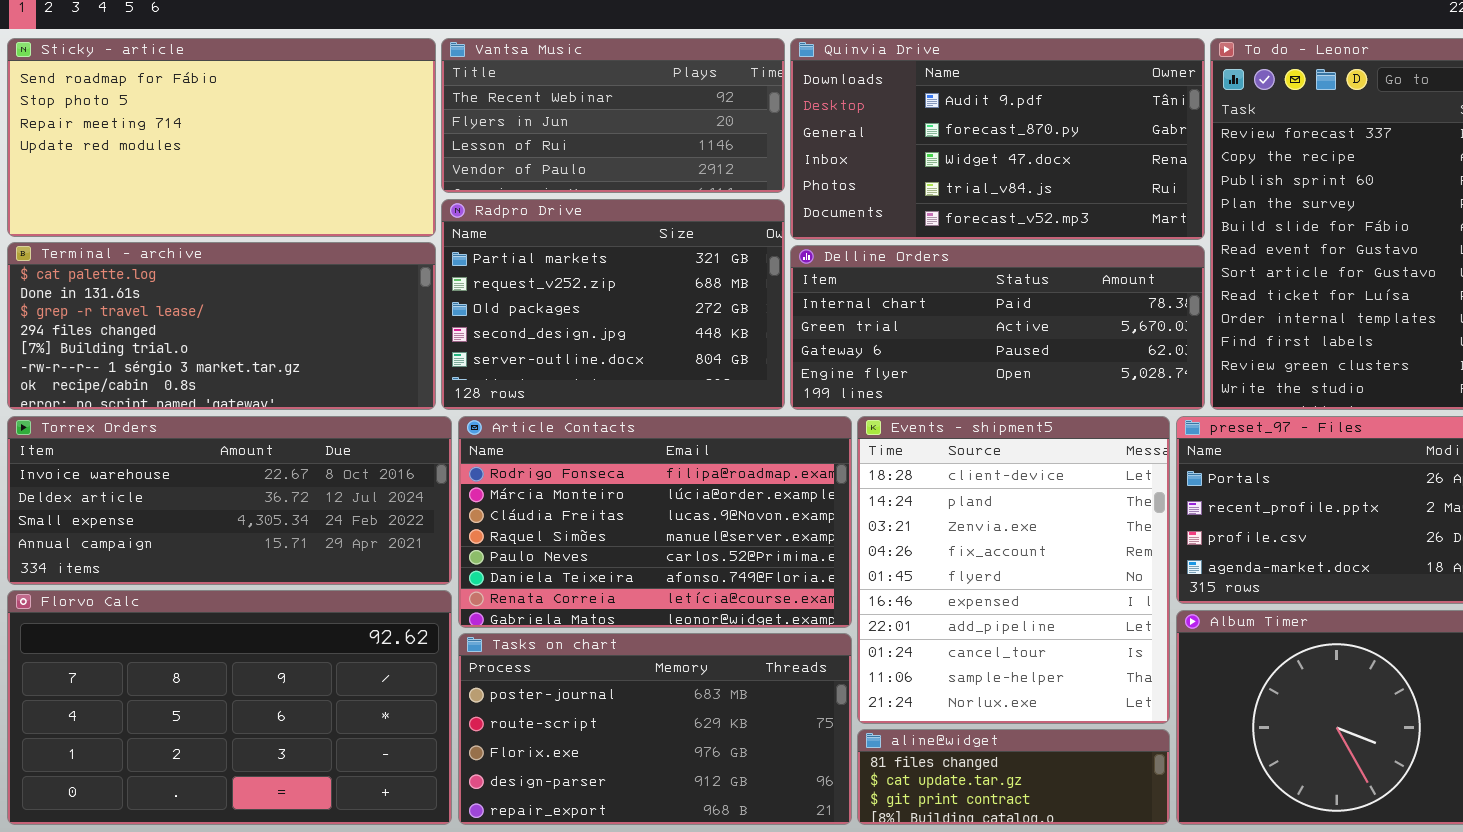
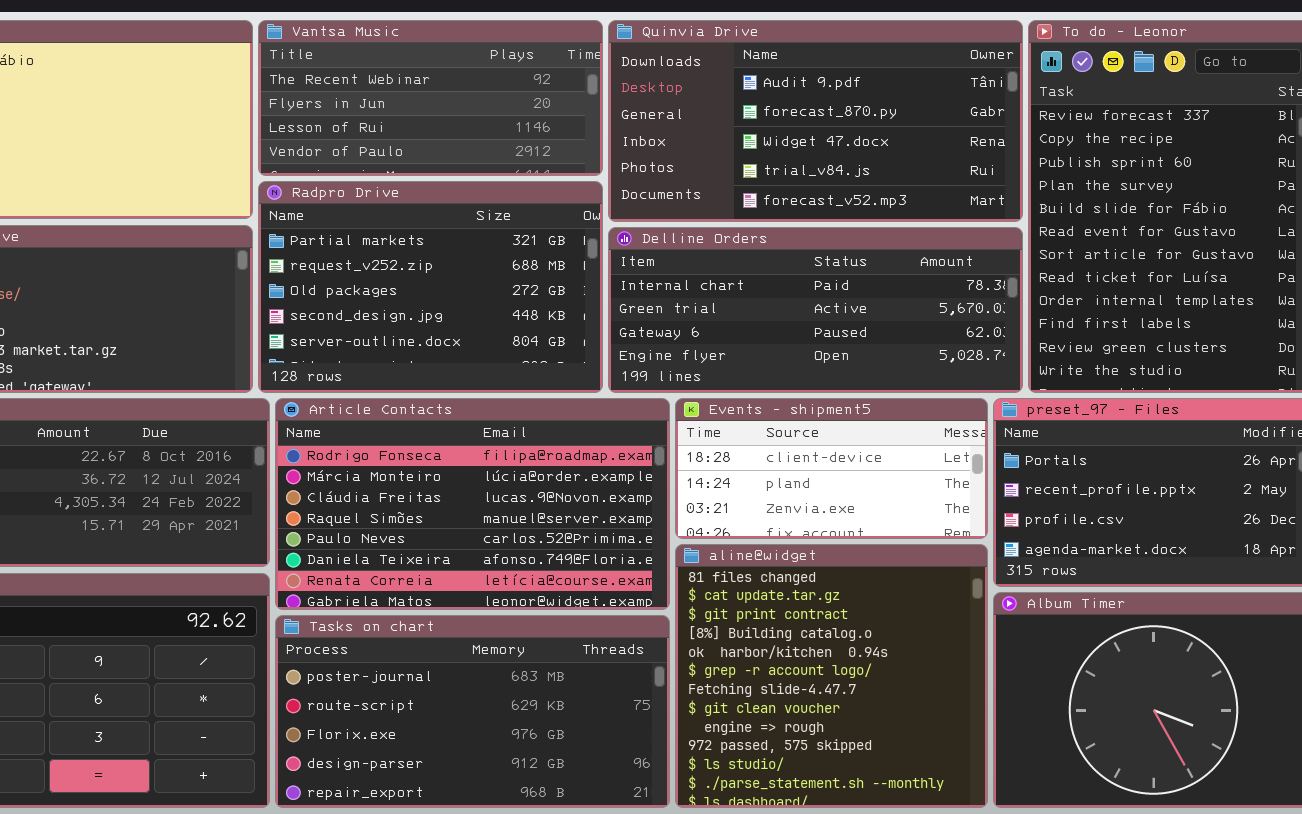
Events - shipment5: [857,416,1170,724] -> [675,398,988,539], resized
aline@widget: [857,729,1170,825] -> [675,544,988,808], resized

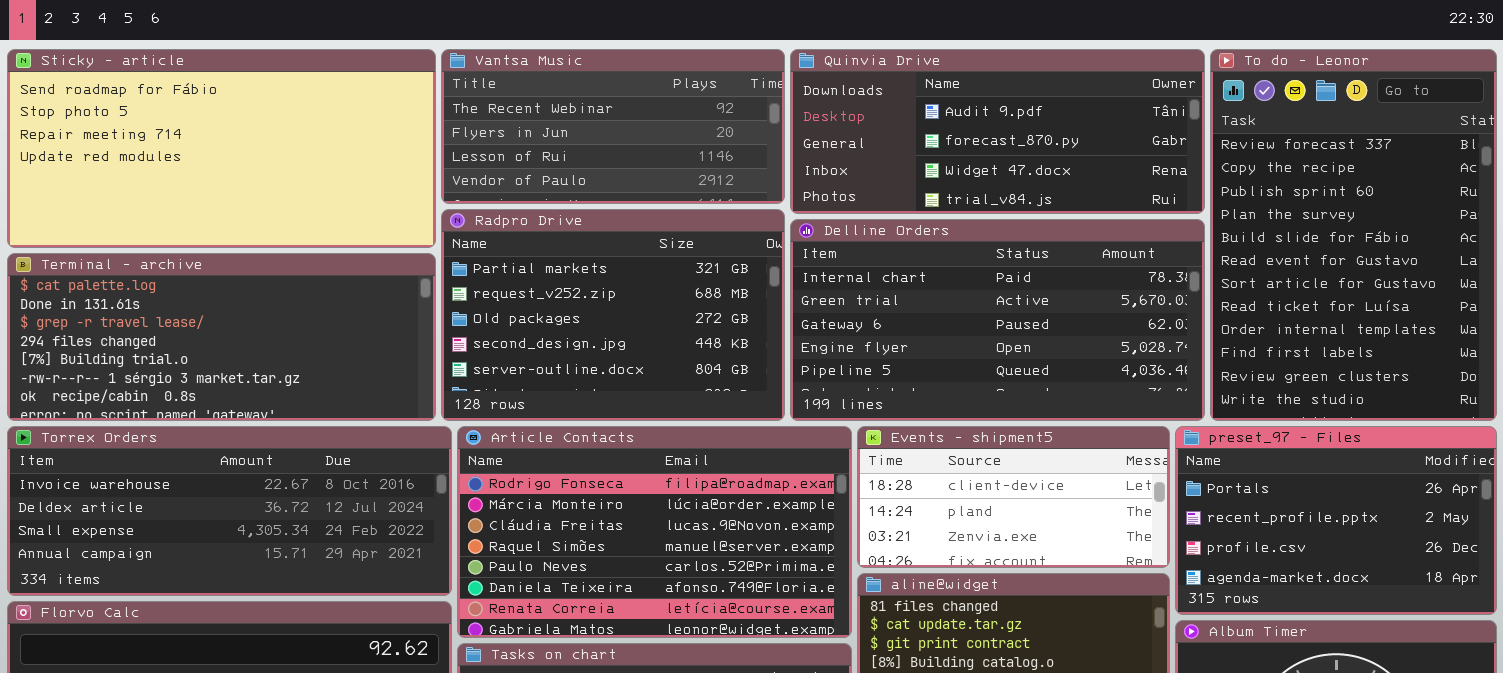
Quinvia Drive: [608,20,1023,222] -> [790,49,1205,214], resized
Delline Orders: [608,227,1023,393] -> [790,219,1205,421], resized

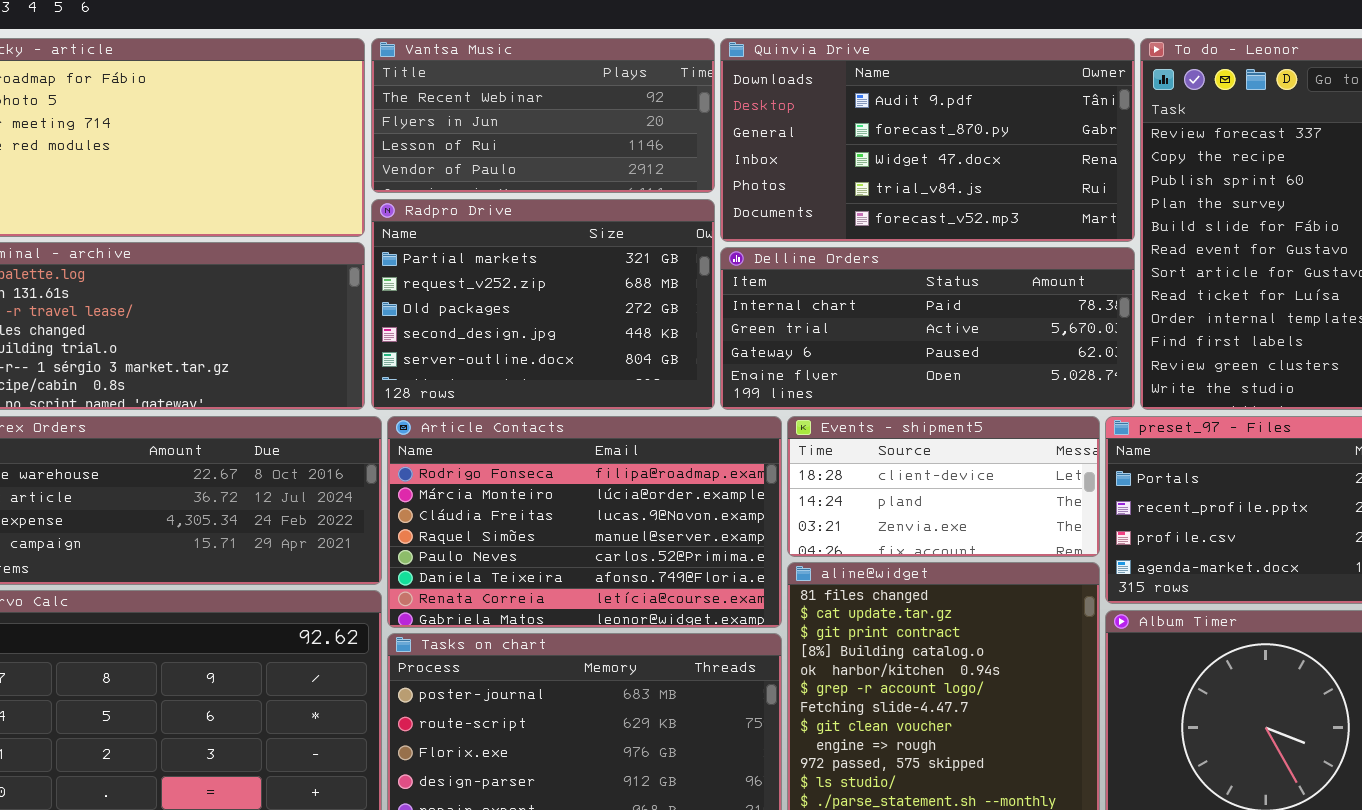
Quinvia Drive: [790,49,1205,214] -> [720,38,1135,242], resized
Delline Orders: [790,219,1205,421] -> [720,247,1135,410], resized

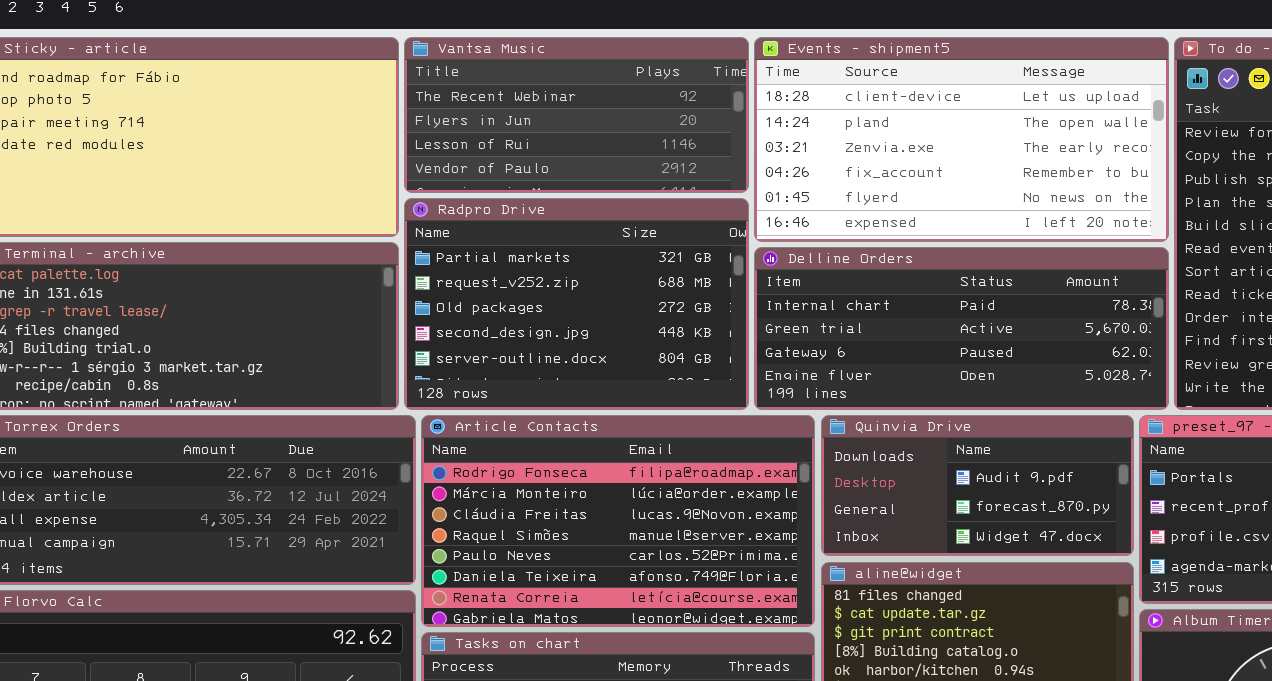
Quinvia Drive: [720,38,1135,242] -> [821,415,1134,556], moved, resized
Events - shipment5: [787,416,1100,557] -> [754,37,1169,242], moved, resized

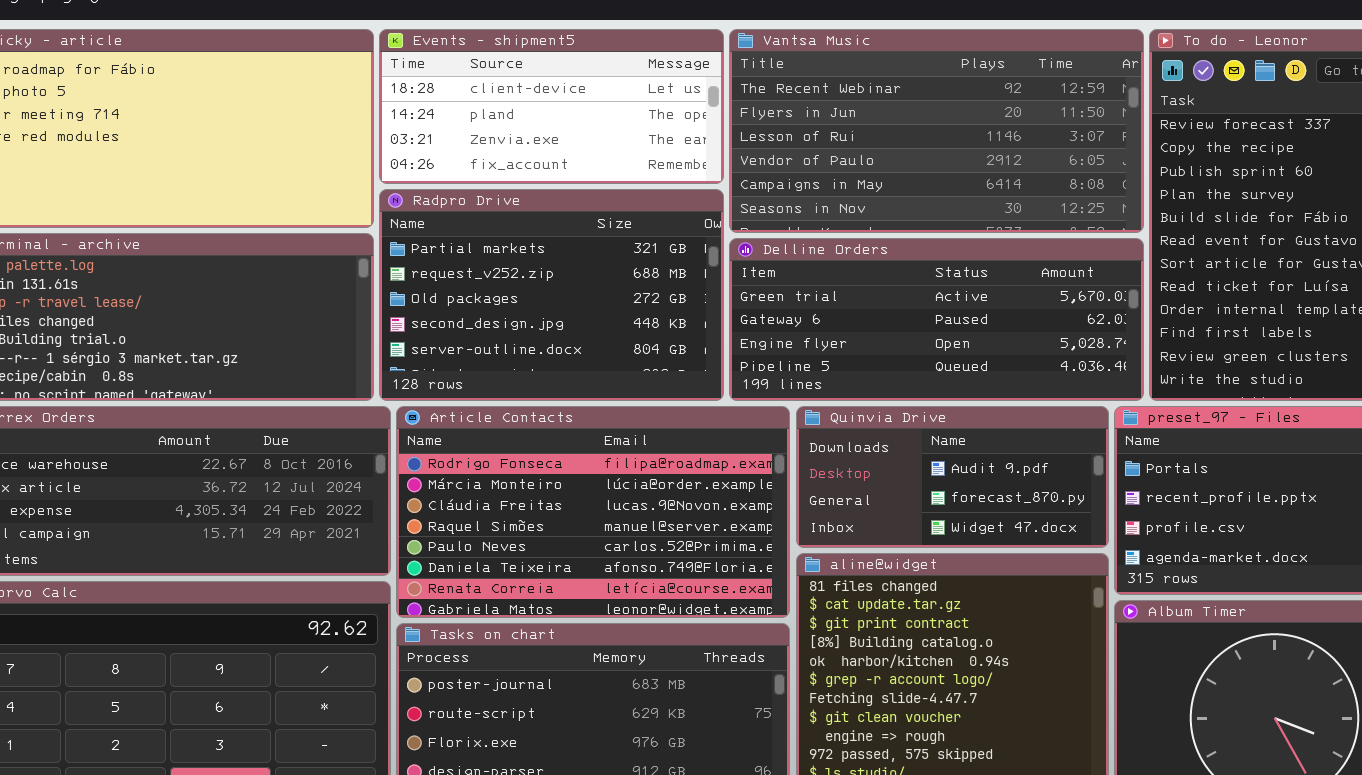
Vantsa Music: [404,37,749,193] -> [729,29,1144,233], moved, resized
Events - shipment5: [754,37,1169,242] -> [379,29,724,184], moved, resized
Delline Orders: [754,247,1169,410] -> [729,238,1144,401], scrolled down 1 row

